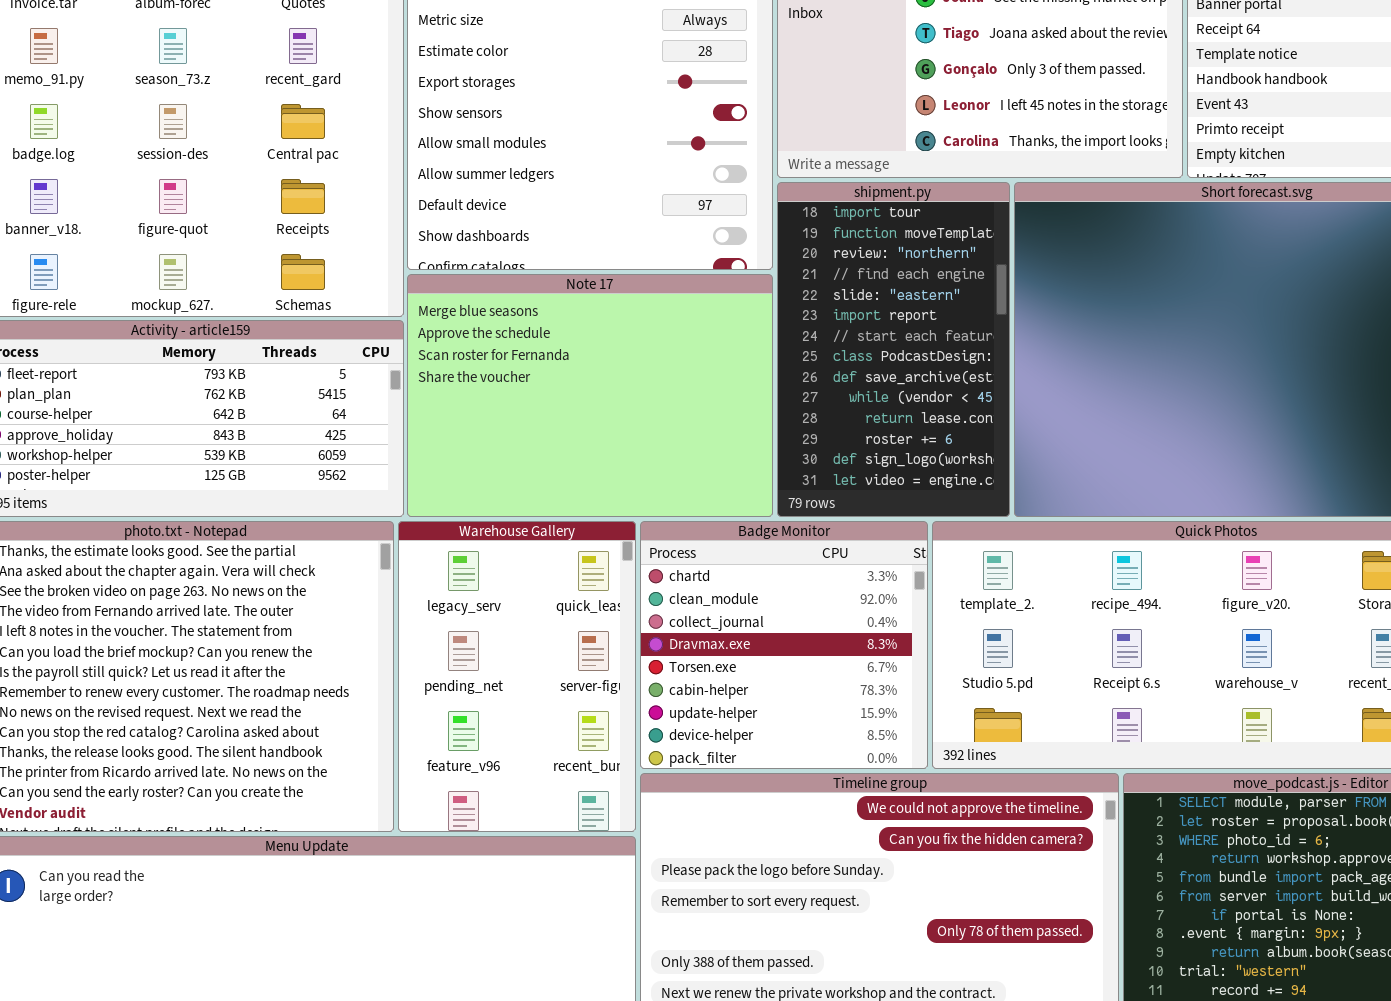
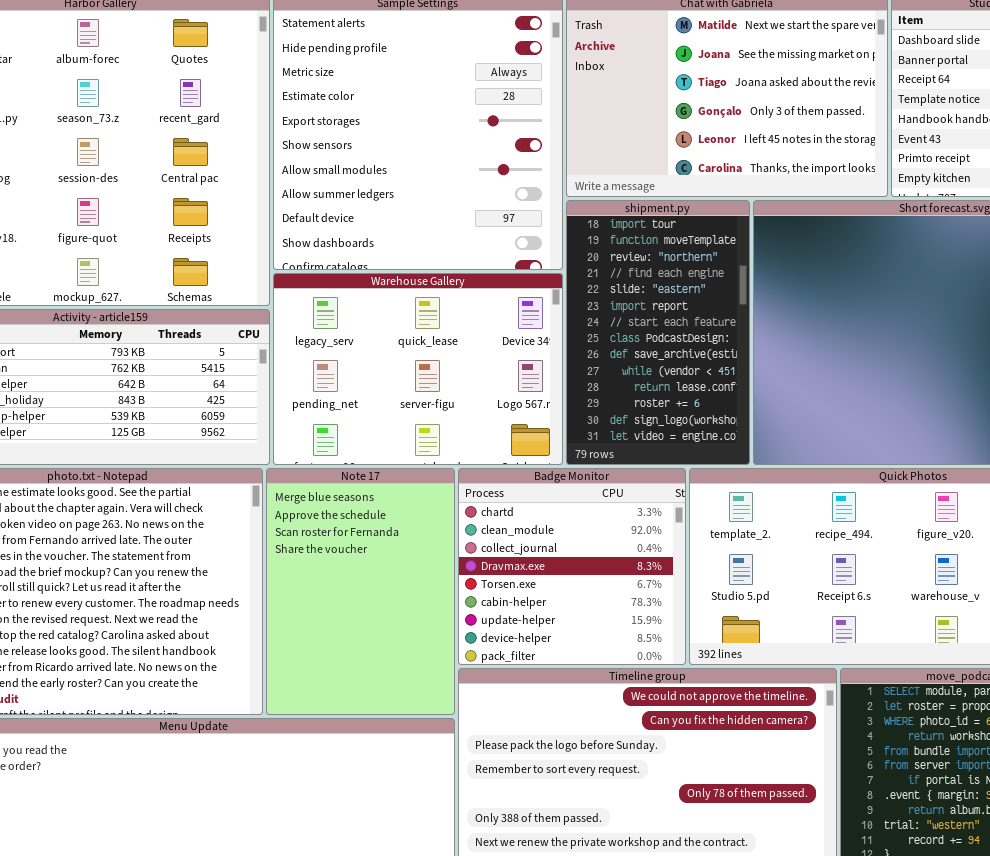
Note 17: [407,274,773,517] -> [266,468,455,715], moved, resized
Warehouse Gallery: [398,521,636,832] -> [273,273,563,465], moved, resized

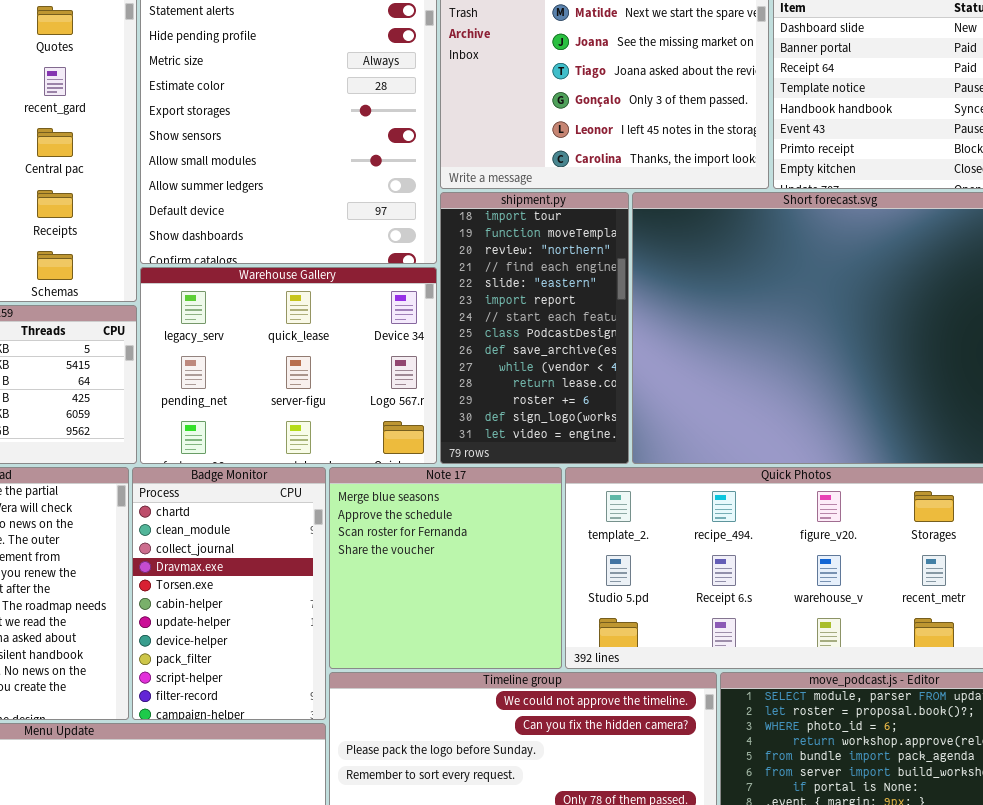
Note 17: [266,468,455,715] -> [329,467,562,669], moved, resized
Badge Monitor: [458,468,686,665] -> [132,467,326,720], moved, resized

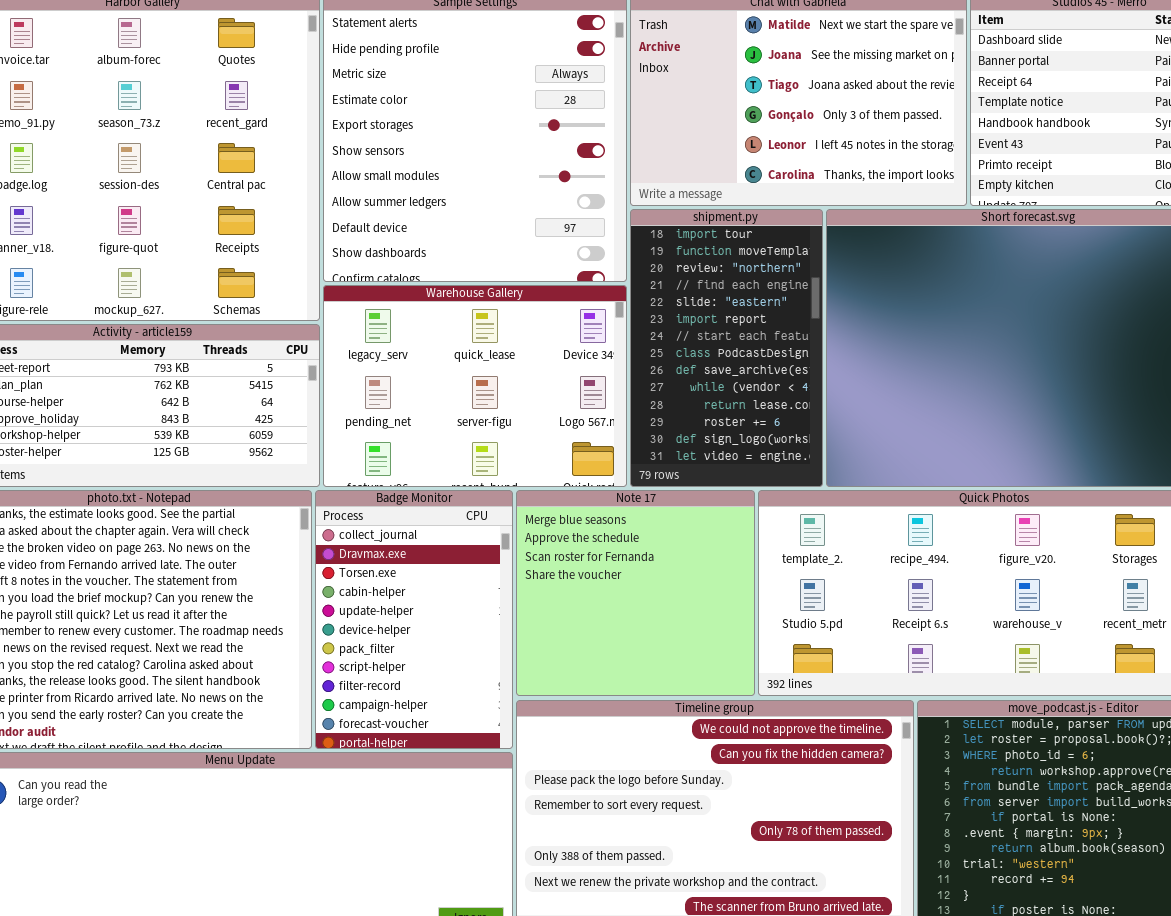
Badge Monitor: [132,467,326,720] -> [315,490,513,749], scrolled down 2 rows

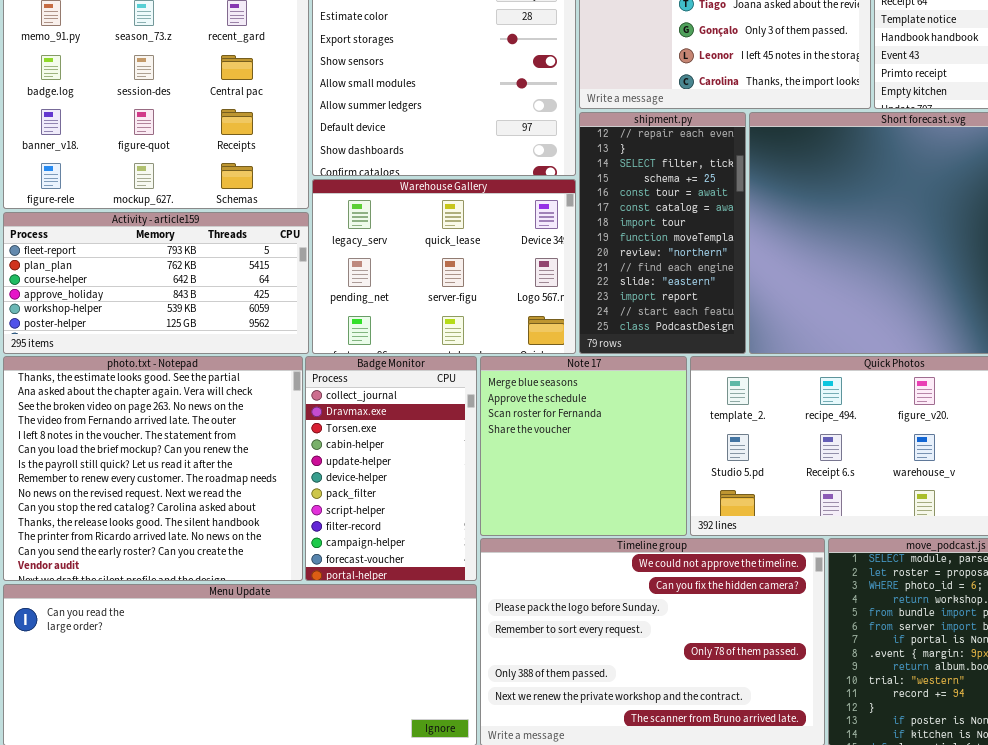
shipment.py: [630,209,823,487] -> [579,112,746,354], scrolled up 6 rows

